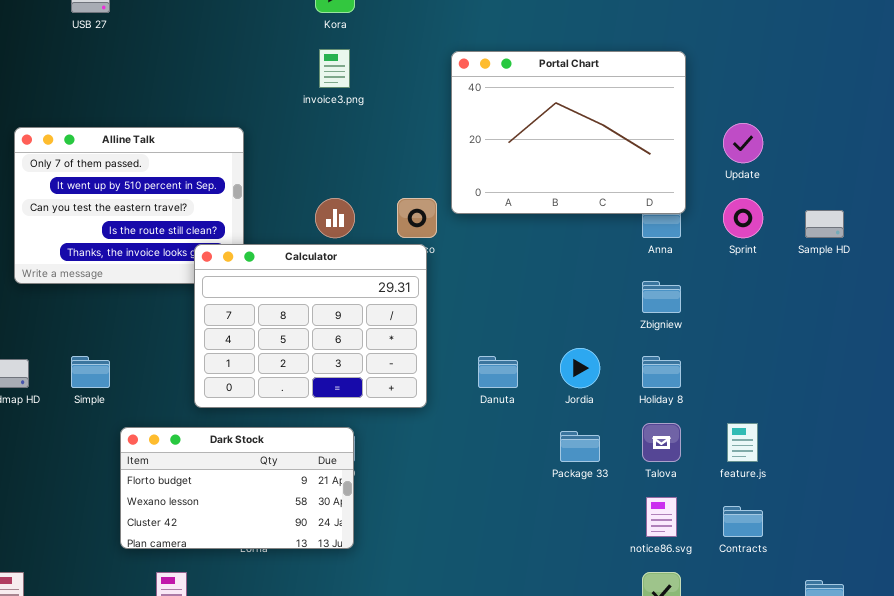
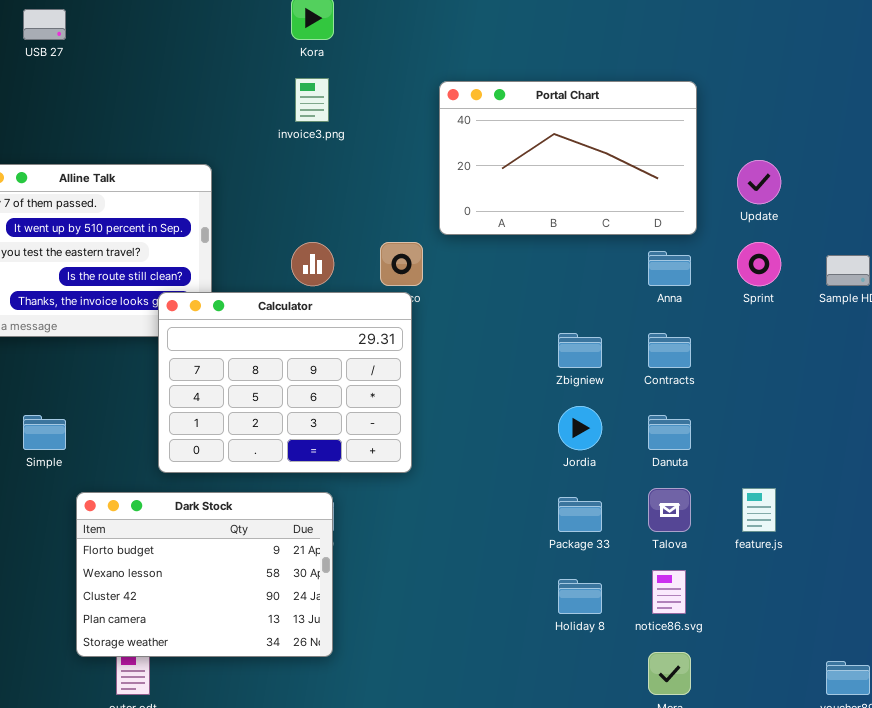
Portal Chart: [451,51,686,214] -> [439,81,697,235], resized
Zbigniew: [642,281,681,313] -> [558,333,602,368], moved
Danuta: [478,356,518,388] -> [648,415,691,450], moved
Holiday 8: [642,356,681,388] -> [558,579,602,614], moved
Dark Stock: [120,427,354,549] -> [76,492,333,657], resized
Contracts: [723,506,763,537] -> [648,333,691,368], moved

